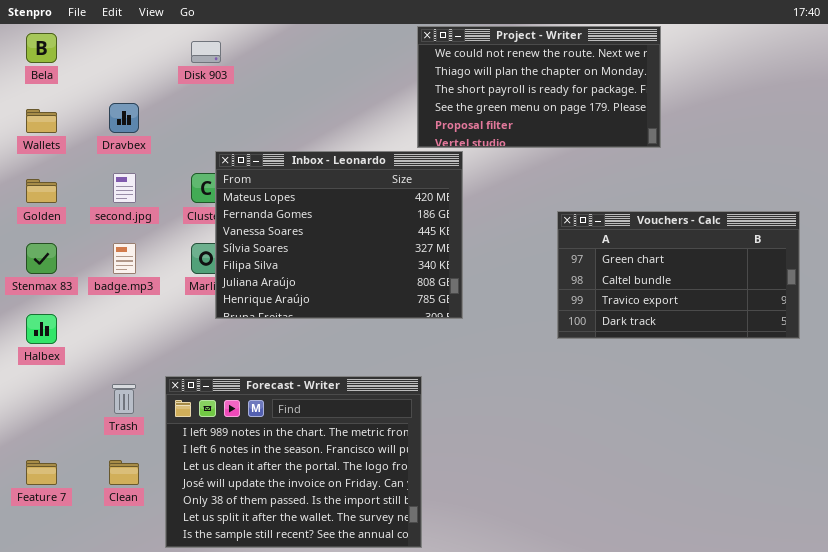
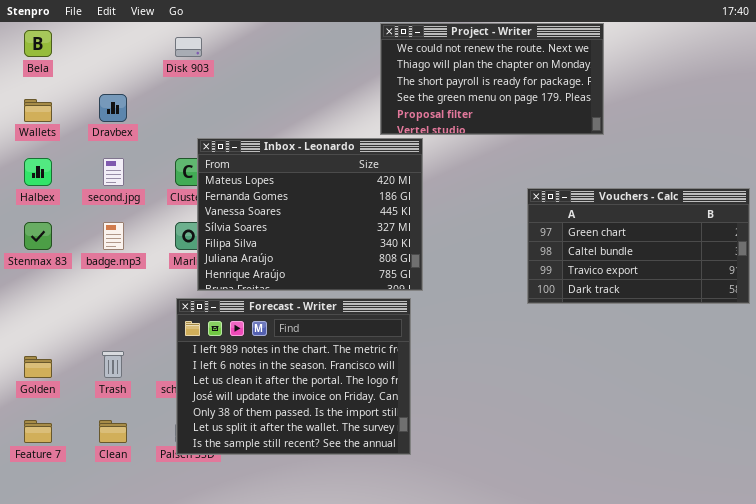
Golden: [26,179,57,203] -> [24,356,52,378], moved
Vouchers - Calc: [557,211,800,339] -> [527,188,750,304], moved
Halbex: [26,314,57,344] -> [24,158,52,186], moved
Forecast - Writer: [165,376,422,548] -> [176,298,411,455], moved

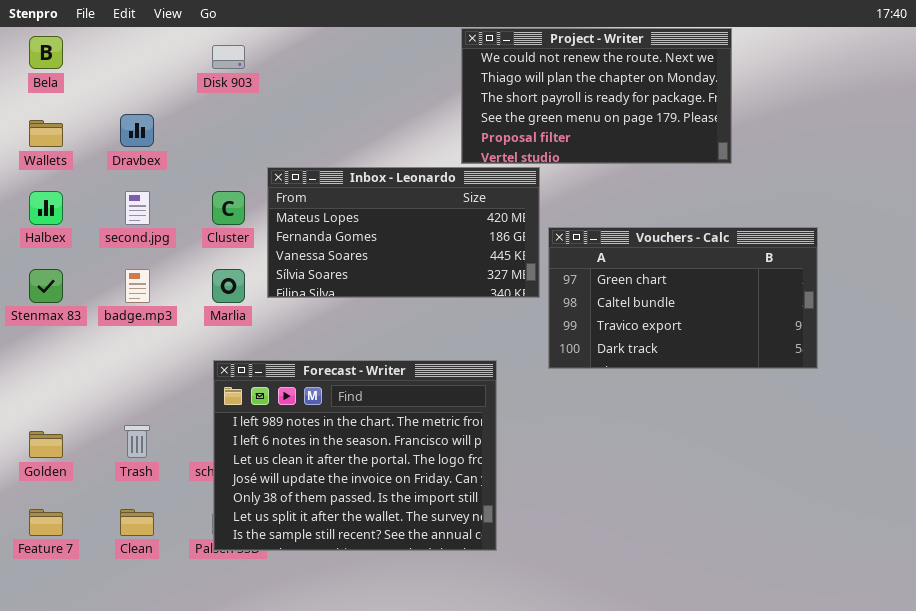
Inbox - Leonardo: [197,138,423,291] -> [267,167,540,298], moved, resized
Vouchers - Calc: [527,188,750,304] -> [548,227,818,369], moved

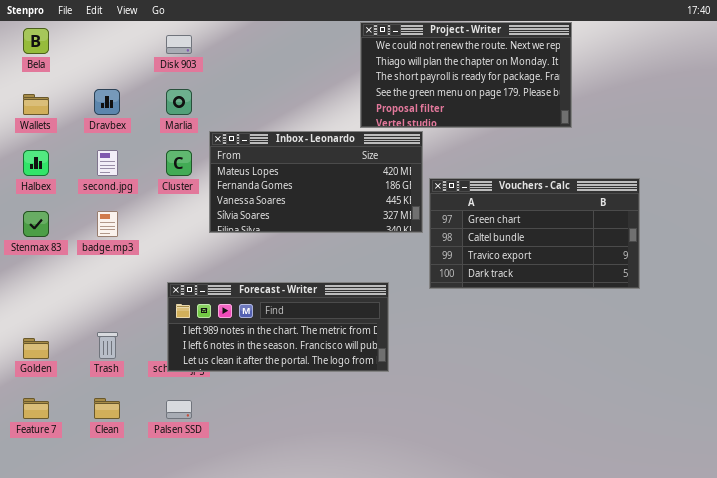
Marlia: [212,269,245,303] -> [166,89,192,115], moved
Forecast - Writer: [213,360,497,551] -> [167,282,389,372], resized

